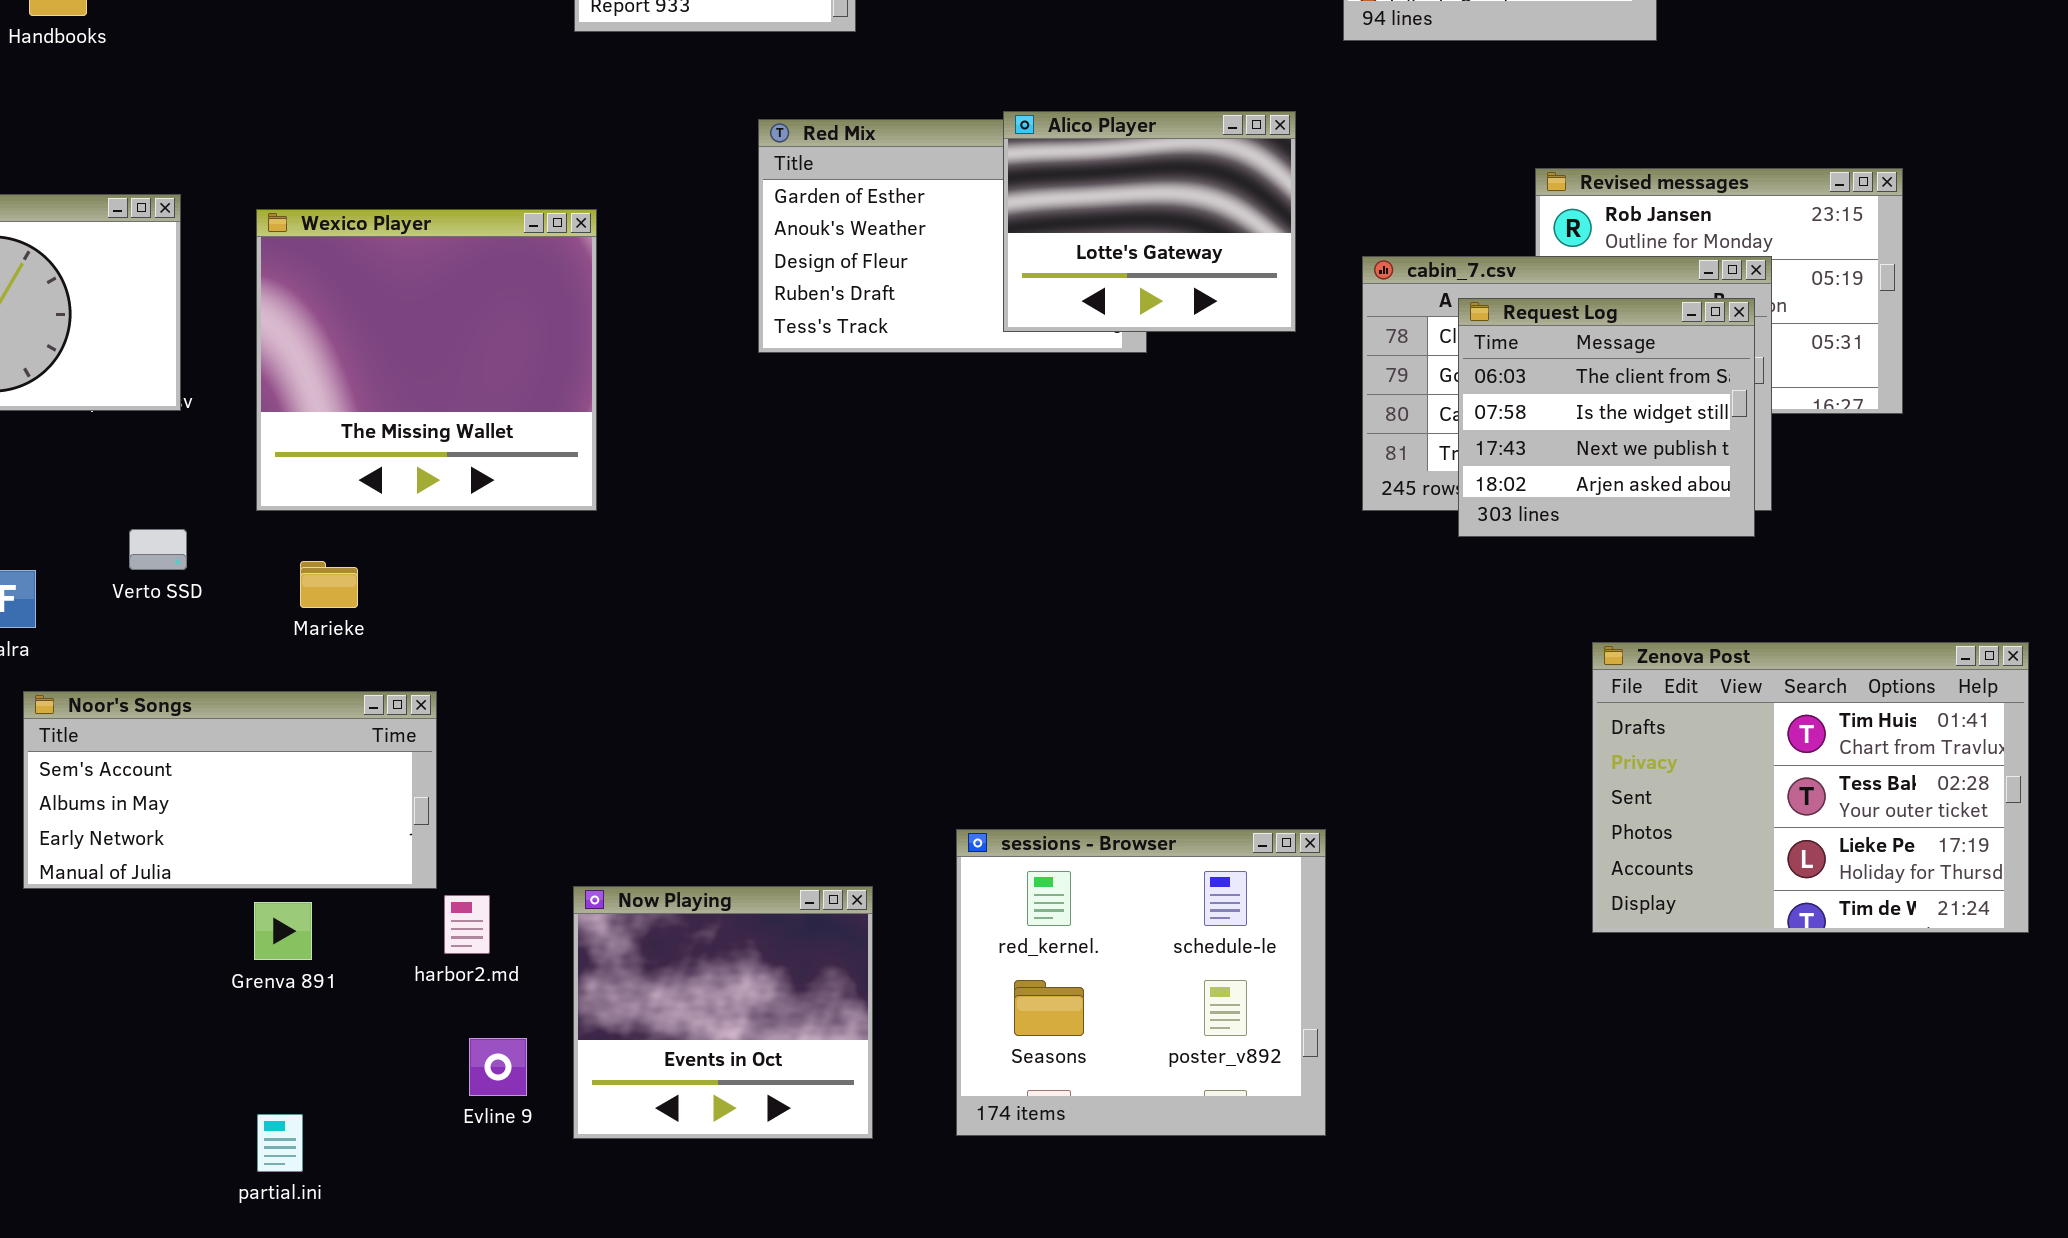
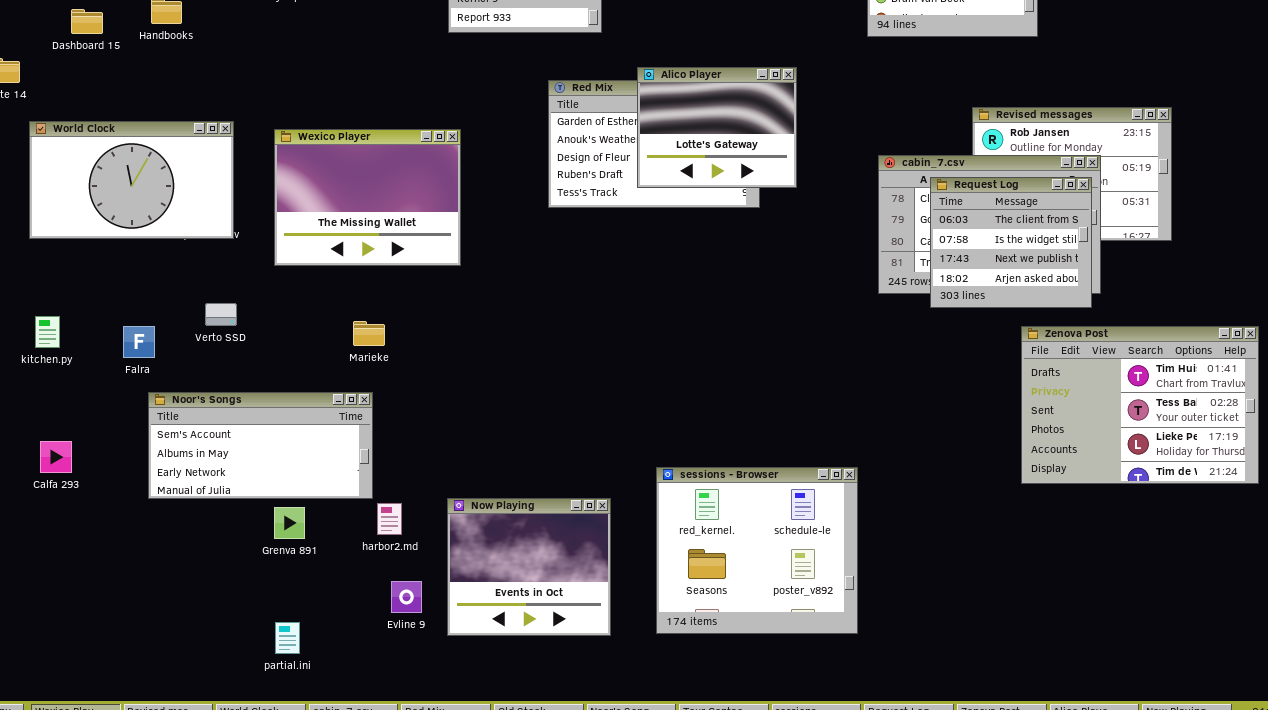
Alico Player: [1003,111,1296,332] -> [637,67,797,188], moved
Wexico Player: [256,209,597,511] -> [274,129,461,266], resized
Marieke: [300,561,358,608] -> [353,321,385,346], moved
Zenova Post: [1592,642,2029,933] -> [1021,326,1259,484], moved

